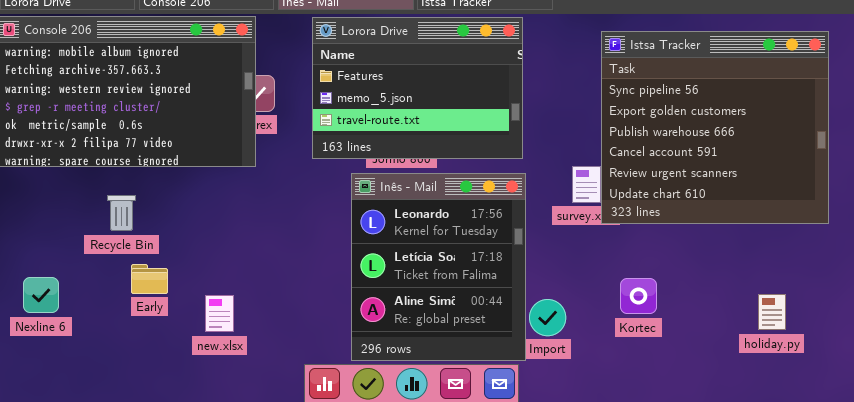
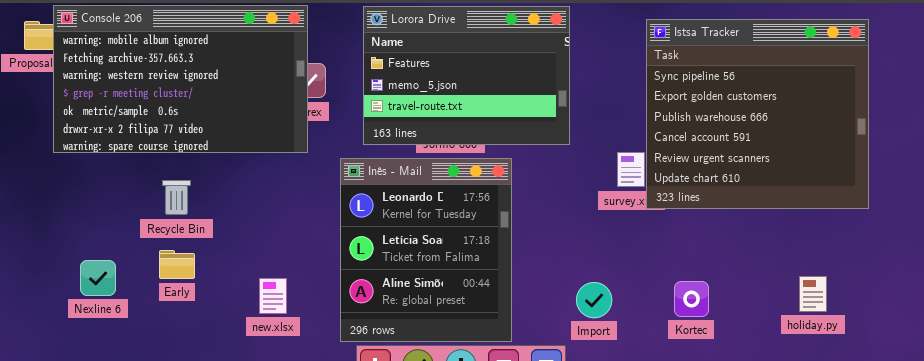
Inês - Mail: [351,173,526,361] -> [340,158,512,342], moved
Early: [131,264,168,294] -> [159,250,195,279], moved
Kortec: [620,278,657,314] -> [674,281,709,317], moved

